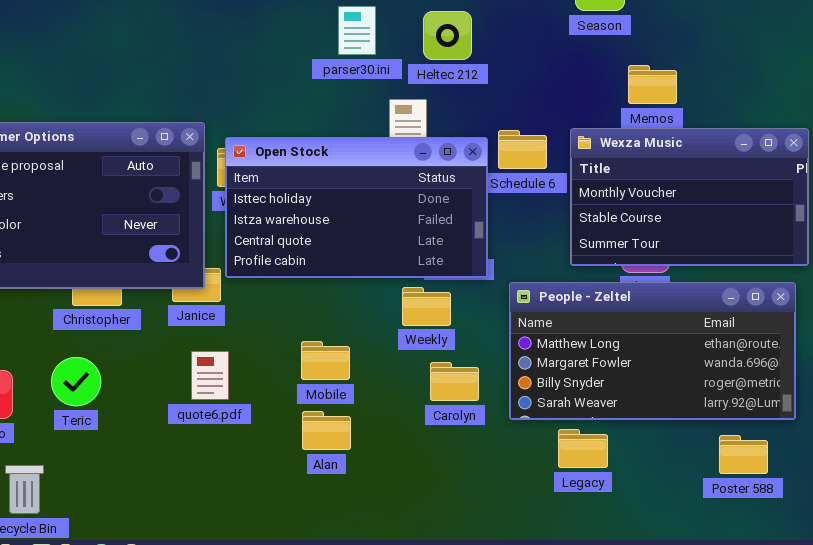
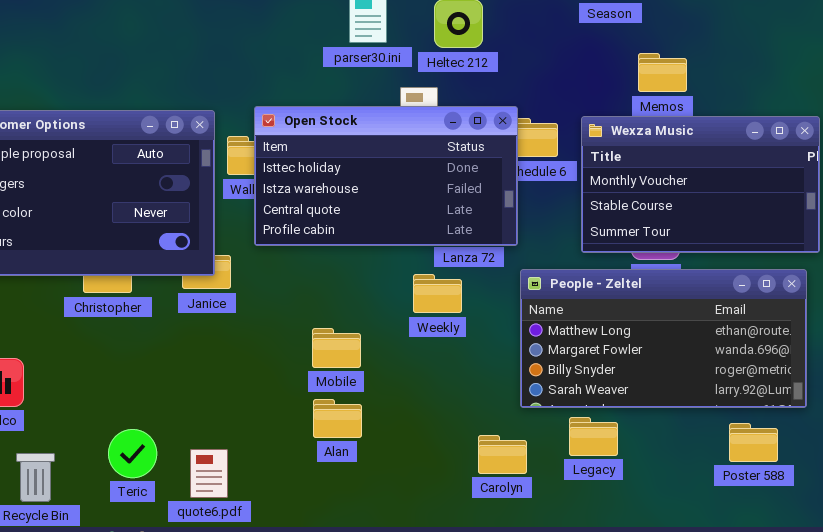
Open Stock: [225,137,488,278] -> [254,106,518,246], moved
quote6.pdf: [191,351,229,400] -> [190,449,228,498], moved
Teric: [51,357,101,406] -> [108,429,157,478], moved
Carolyn: [430,362,479,401] -> [478,435,527,474], moved

